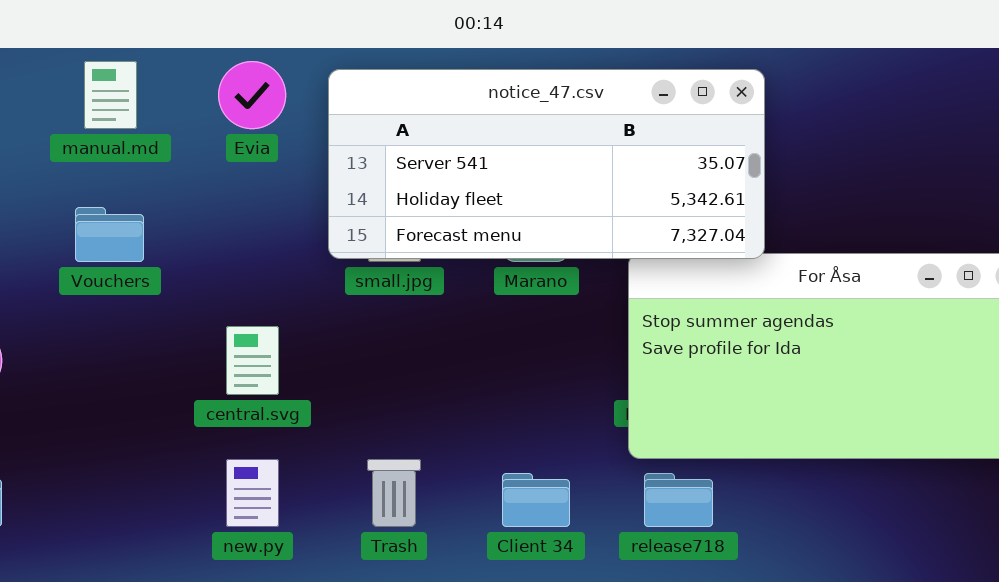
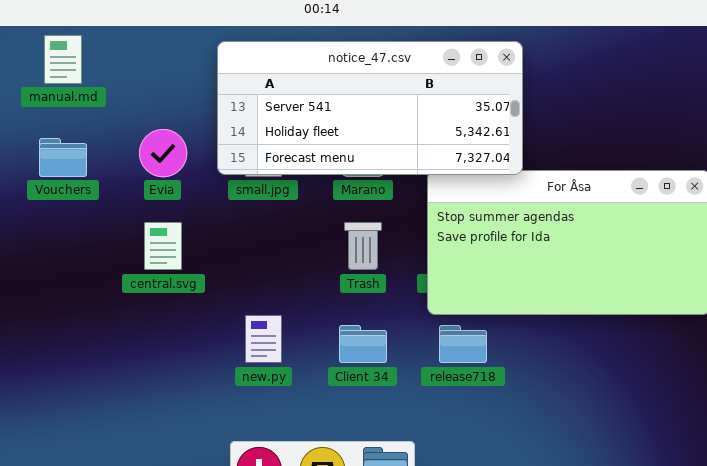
Evia: [218,61,286,129] -> [139,129,187,177], moved
new.py: [226,459,279,527] -> [245,315,282,363], moved
Trash: [367,459,421,527] -> [344,222,382,270], moved

